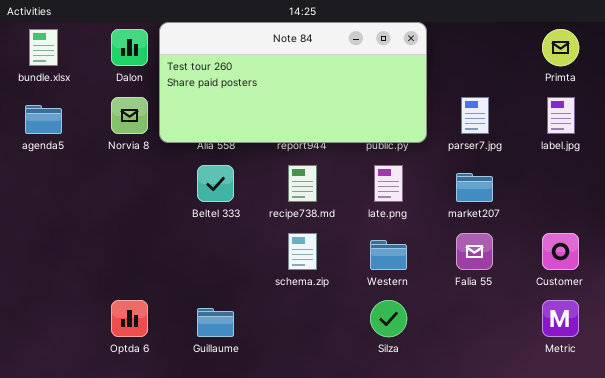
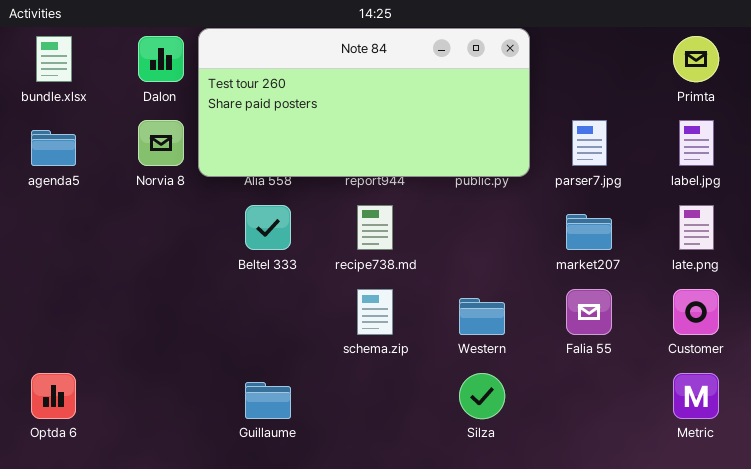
late.png: [374,165,403,202] -> [679,205,714,250], moved
Optda 6: [111,300,148,337] -> [31,373,76,419], moved

